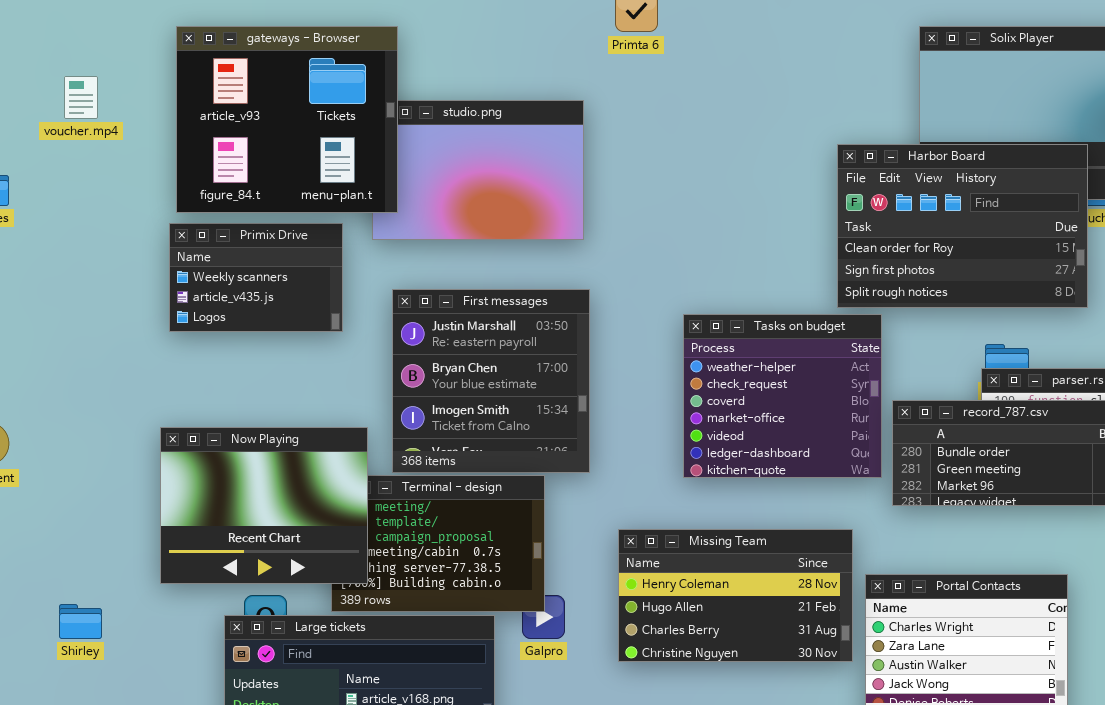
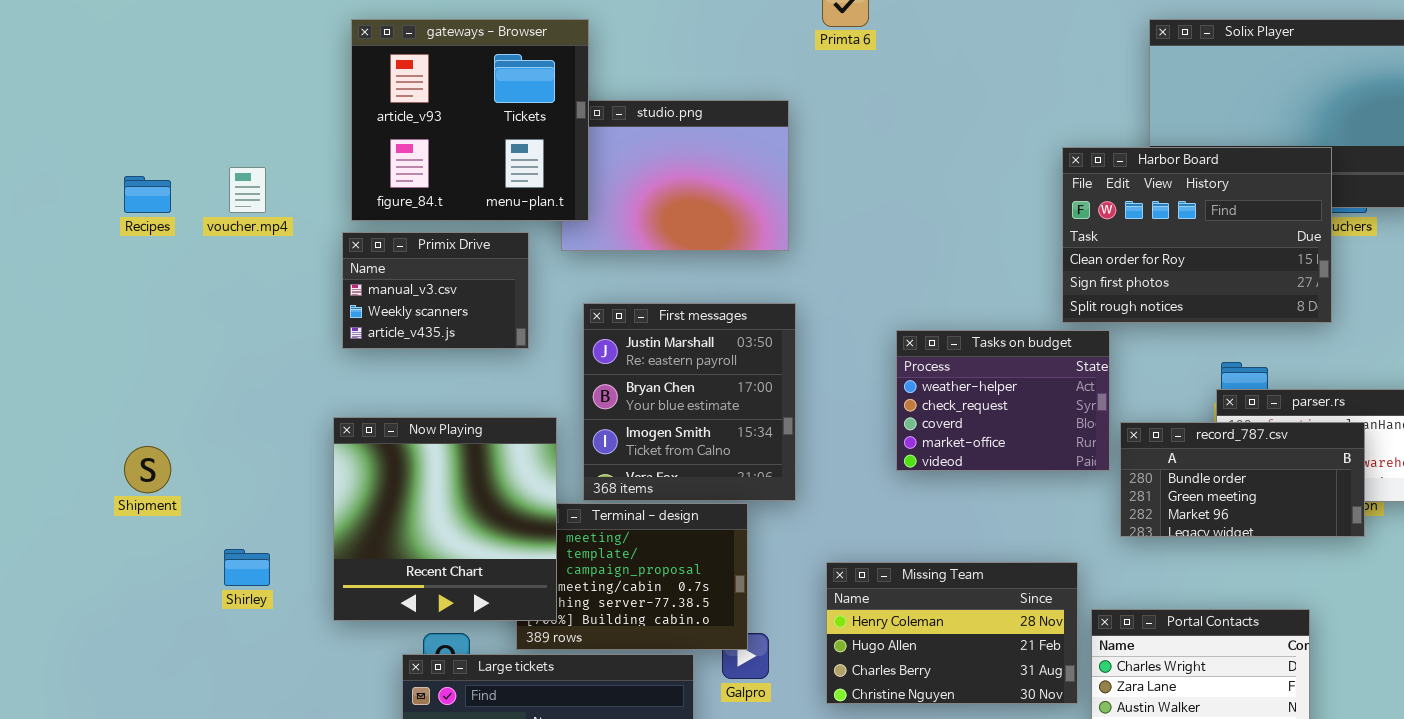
voucher.mp4: [64,76,98,119] -> [229,167,266,213], moved
Primix Drive: [169,223,343,332] -> [342,232,529,349], scrolled up 1 row
Tasks on budget: [683,314,882,478] -> [896,330,1110,471], resized
Now Playing: [160,427,368,584] -> [333,417,557,621], resized
Shirley: [59,604,102,639] -> [224,549,270,586], moved

